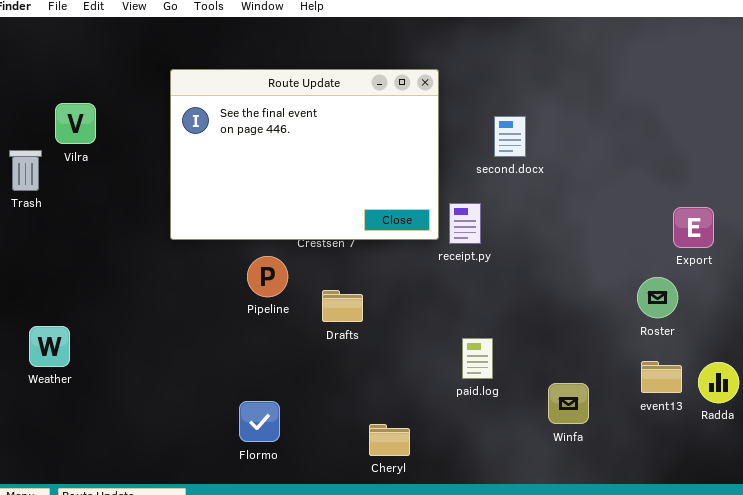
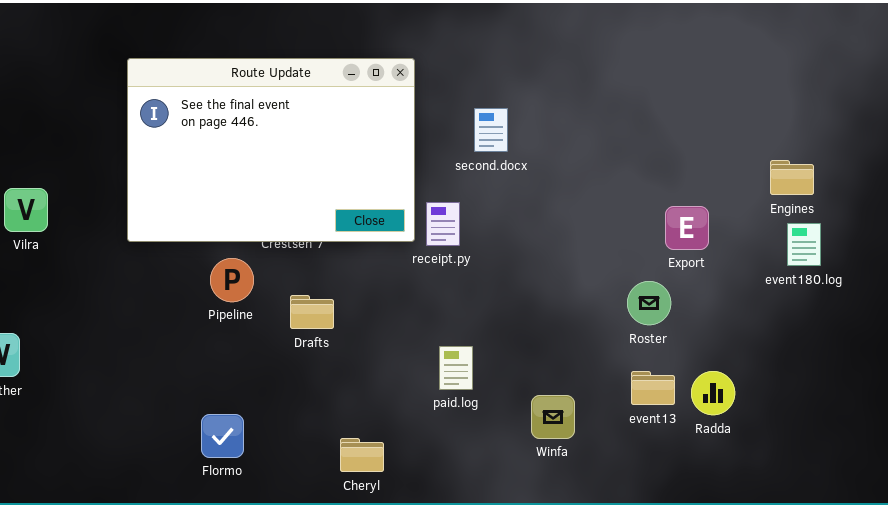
Vilra: [55,103,96,144] -> [4,188,48,232], moved

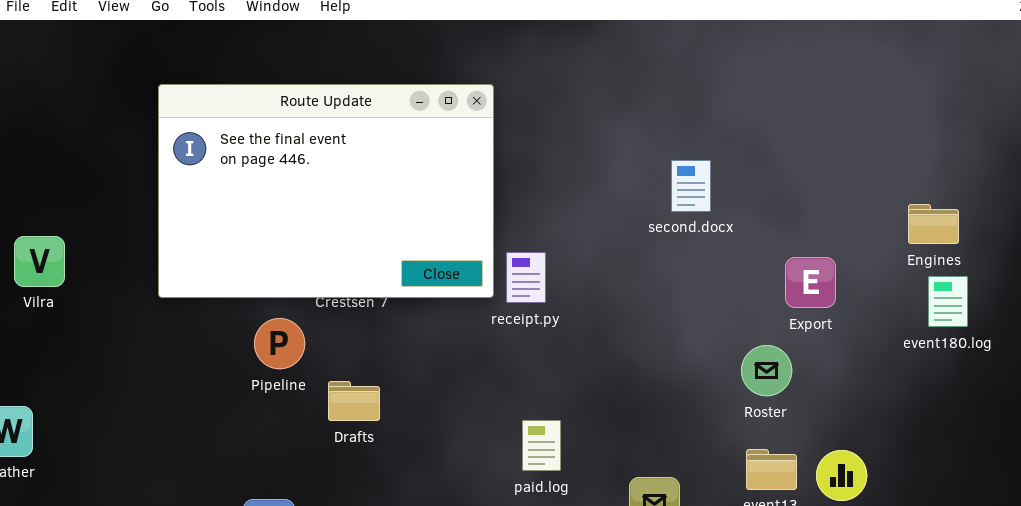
second.docx: [474,108,508,152] -> [671,160,711,212], moved
Drafts: [290,295,334,329] -> [328,381,380,421], moved

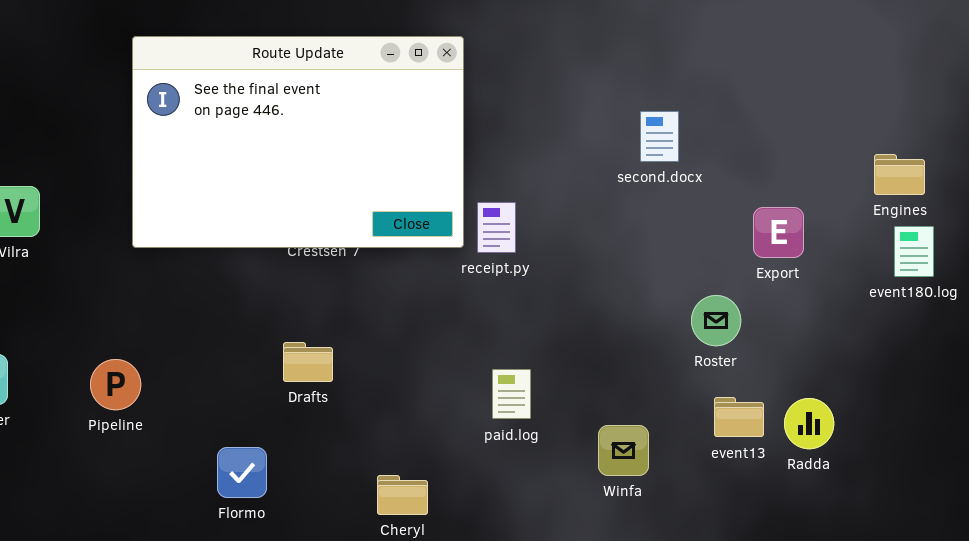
Pipeline: [254,318,305,369] -> [90,359,141,410], moved
Roster: [741,345,792,396] -> [691,295,741,346], moved
Drafts: [328,381,380,421] -> [283,342,333,382], moved

